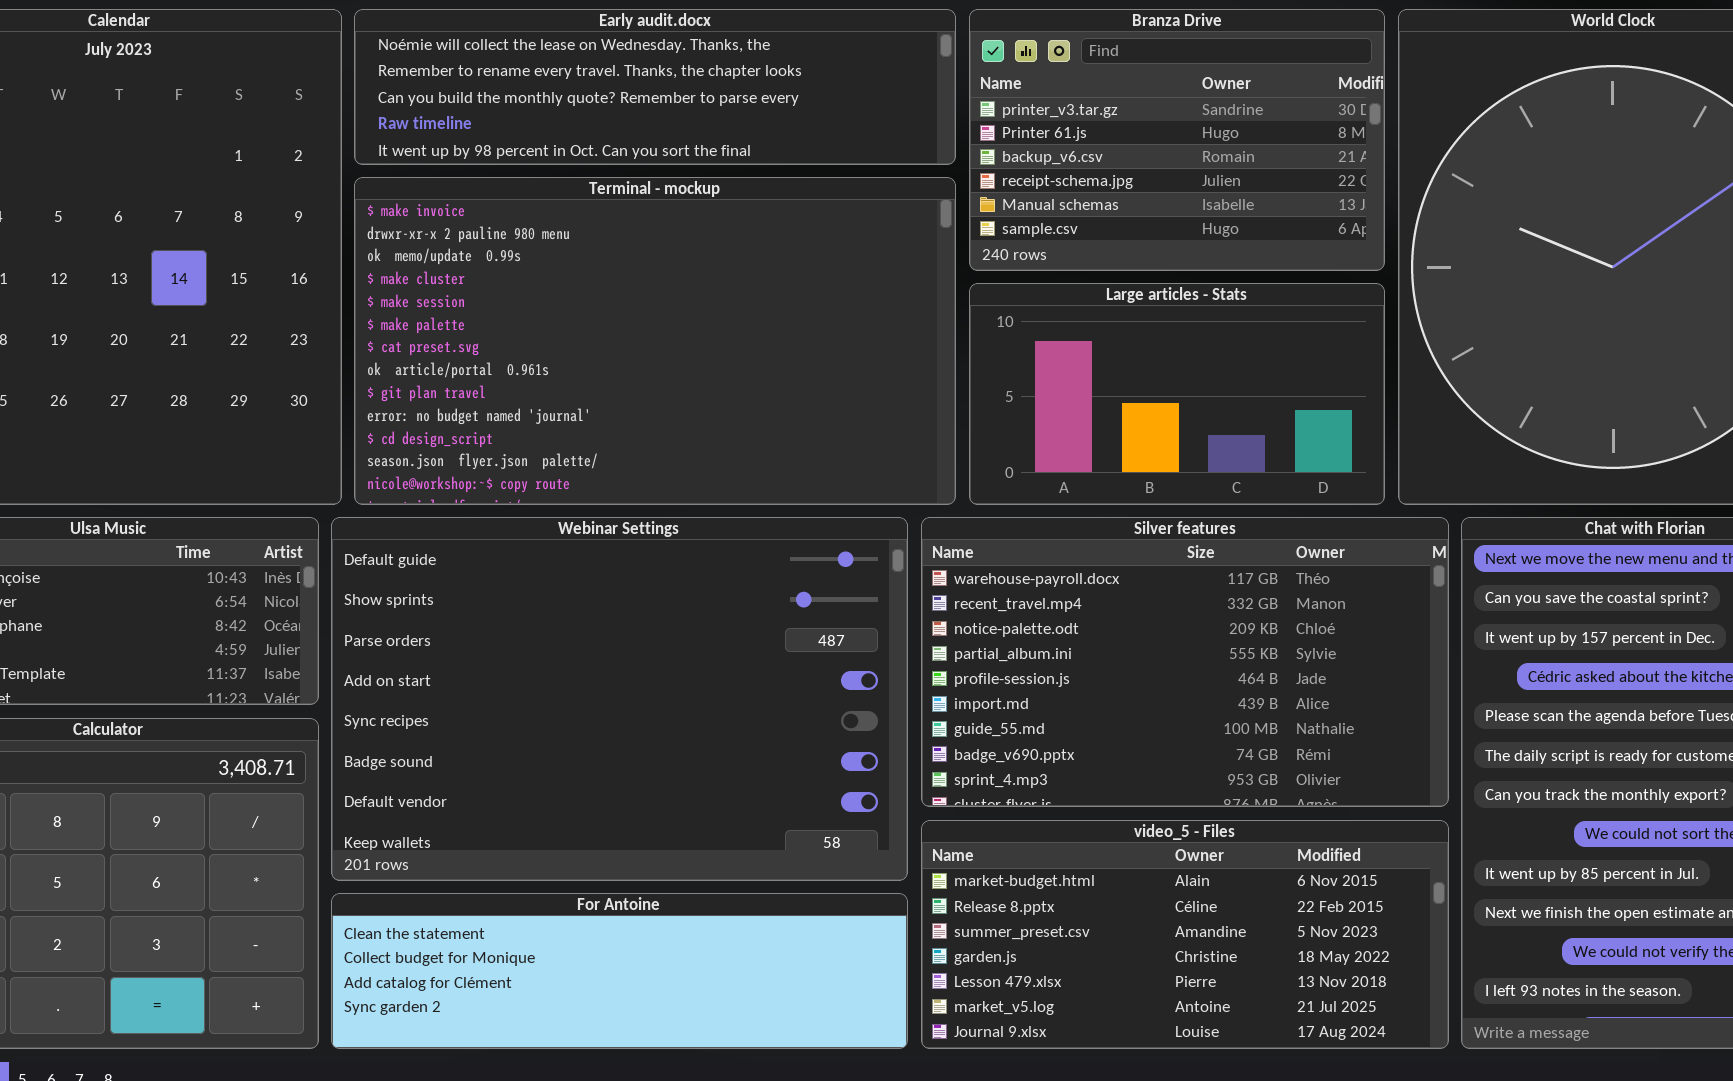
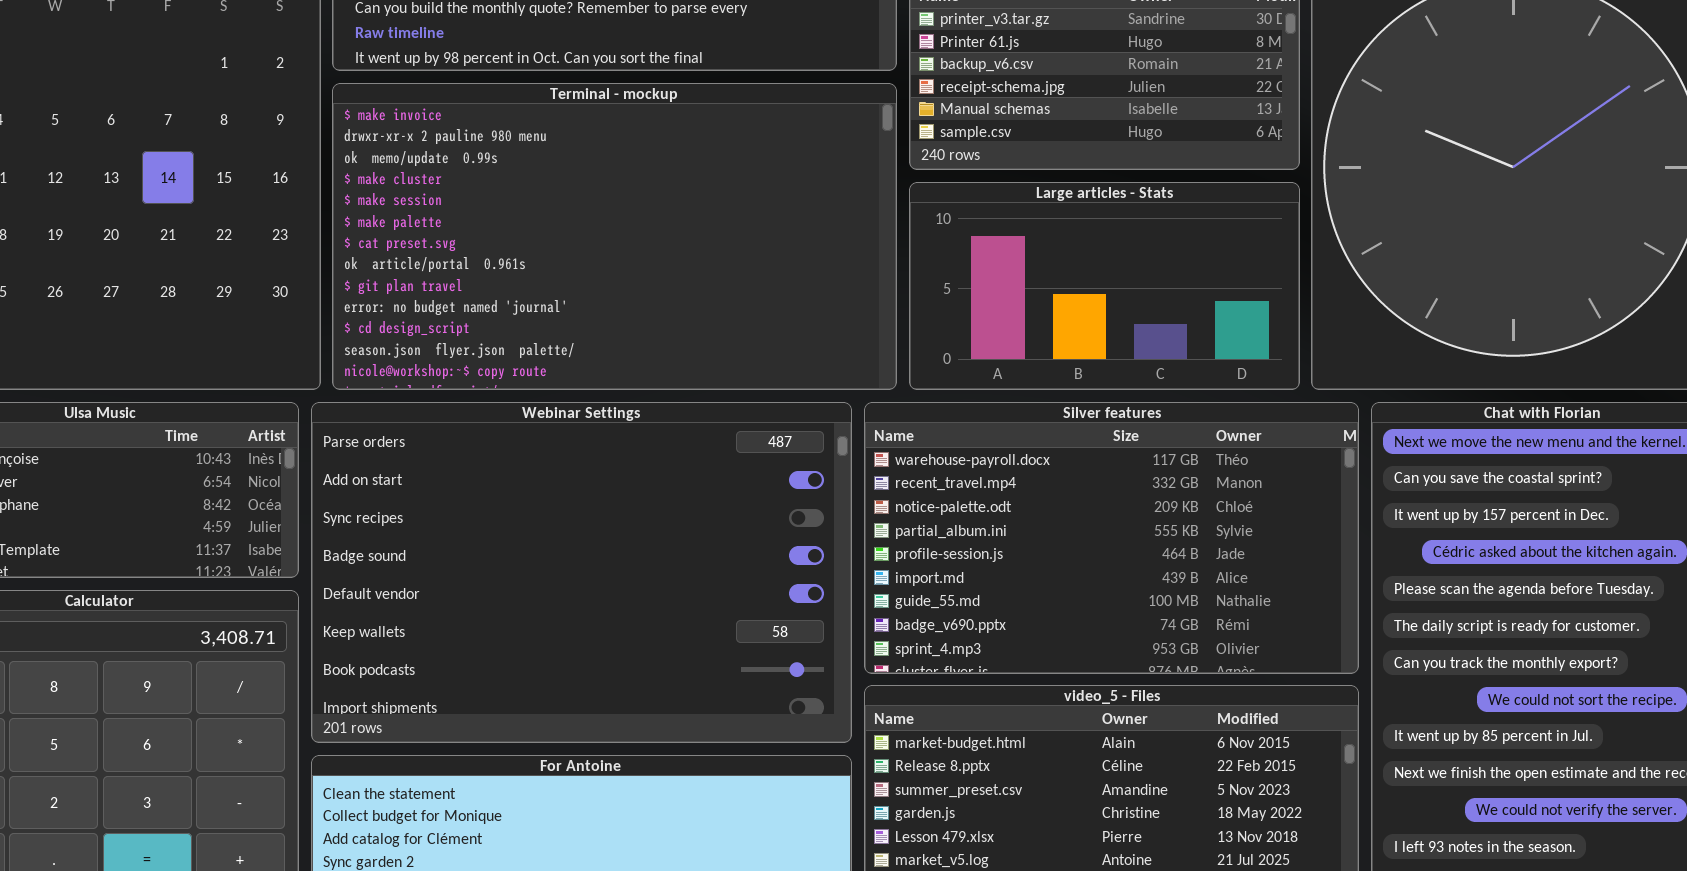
Webinar Settings: [331,517,908,881] -> [311,402,852,743], scrolled down 2 rows

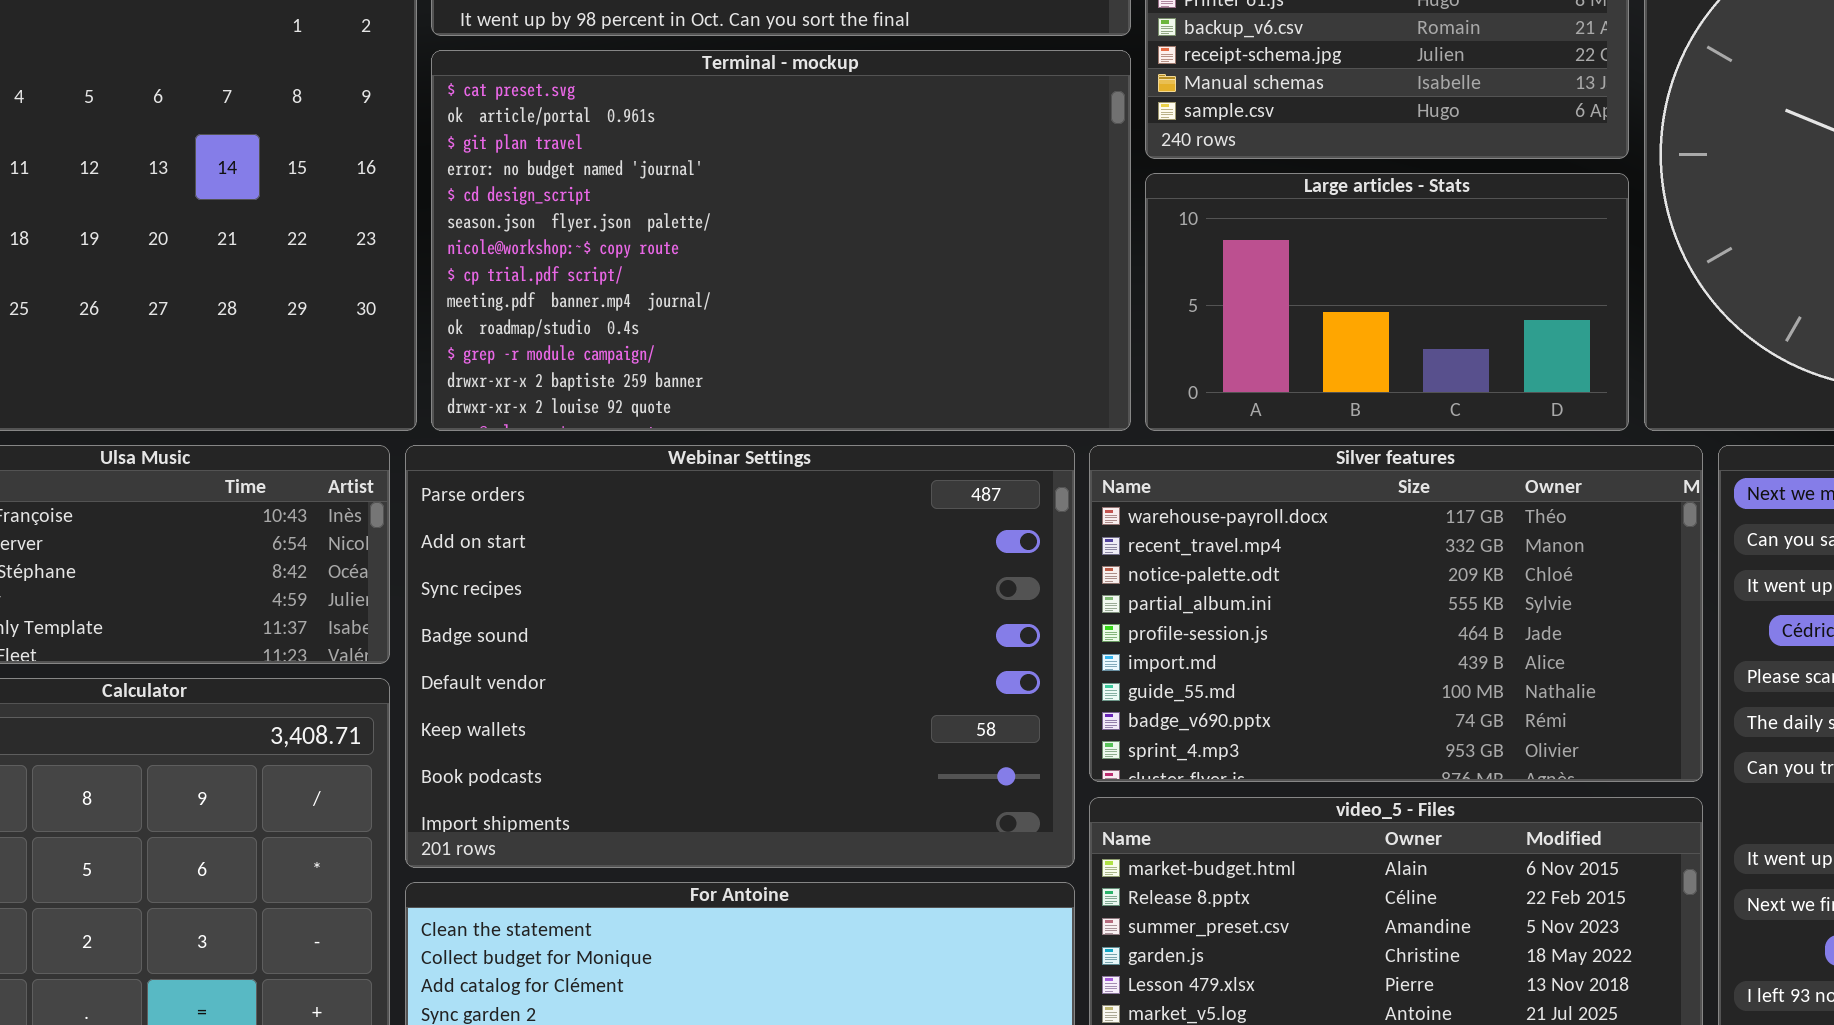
Terminal - mockup: [332,83,897,390] -> [431,50,1131,431], scrolled down 6 rows

